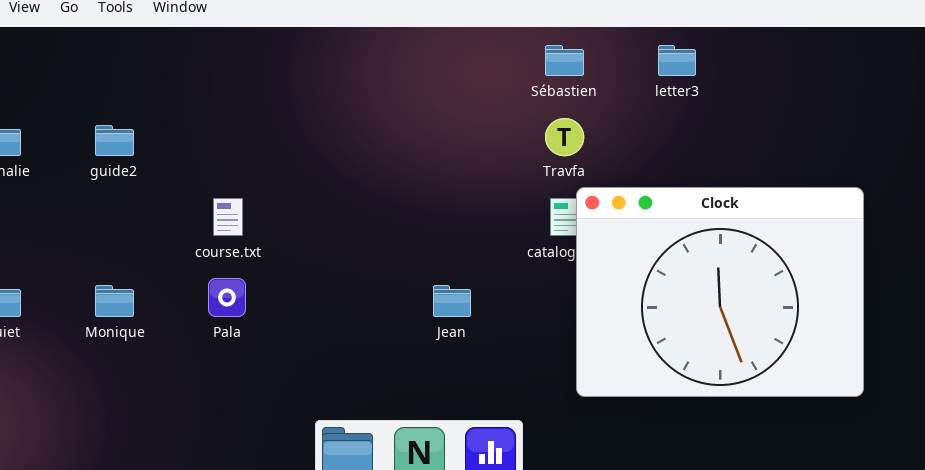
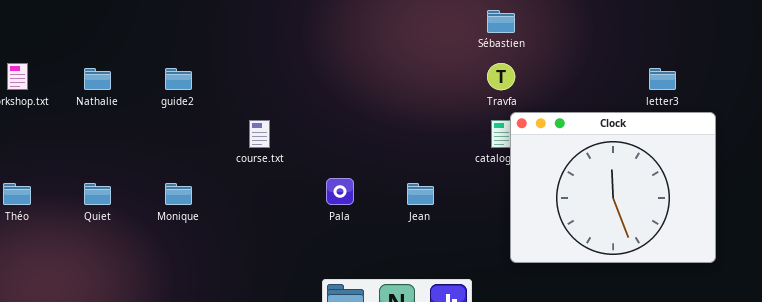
letter3: [658,45,696,76] -> [649,68,676,90], moved
Pala: [208,278,246,317] -> [326,178,354,205], moved

